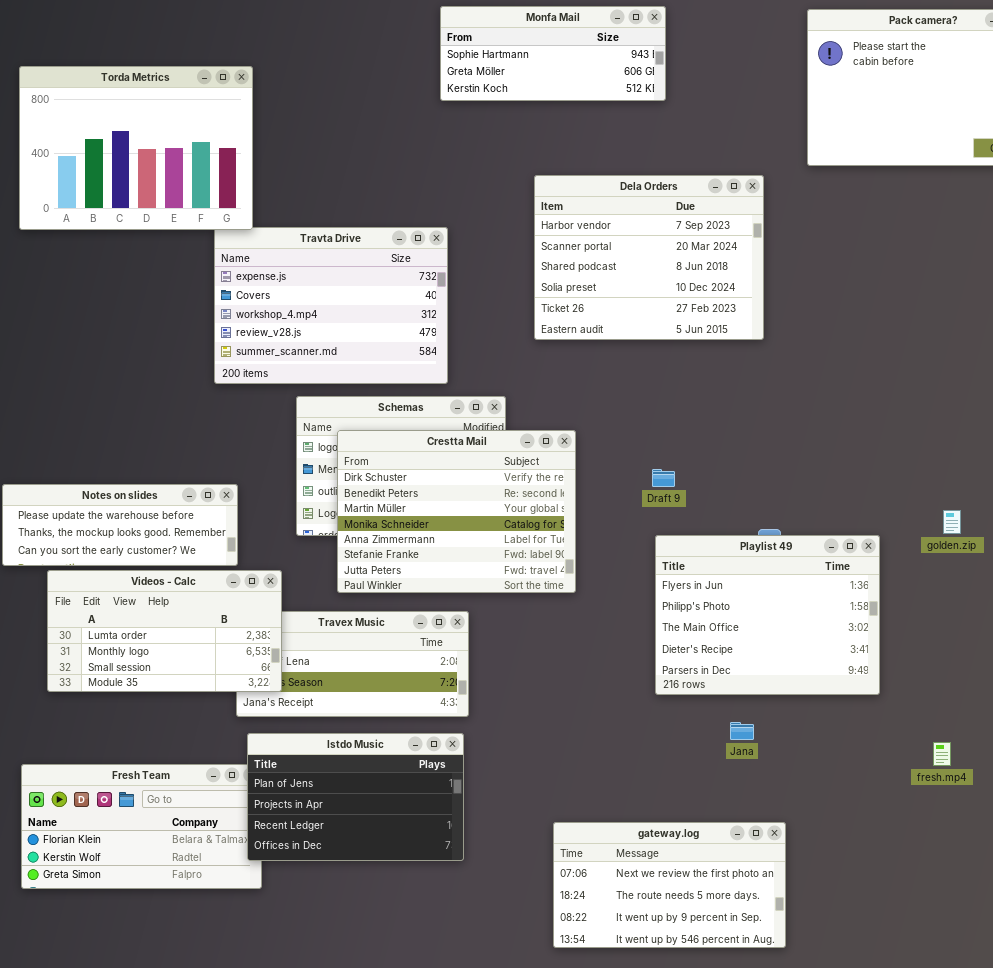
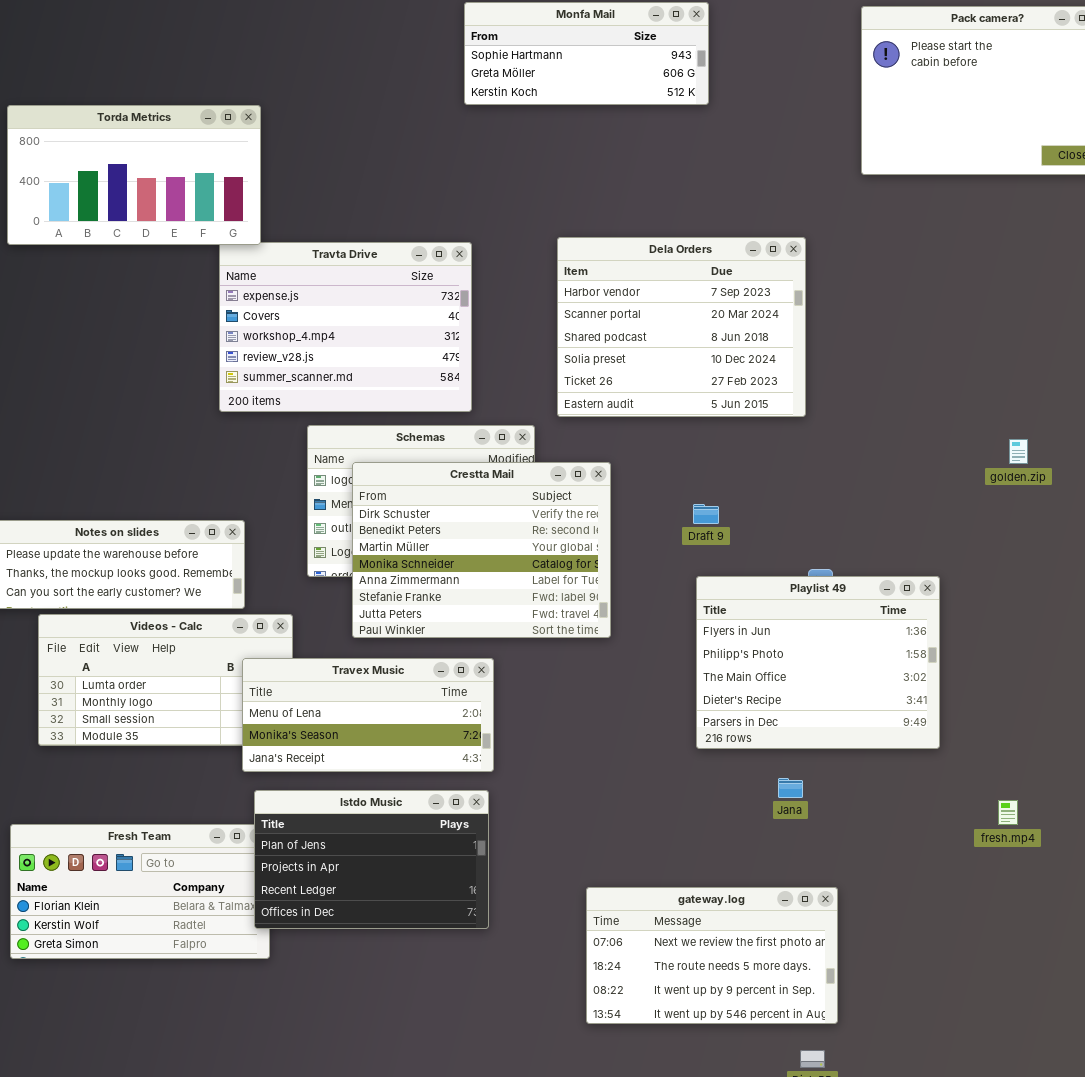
Torda Metrics: [19,66,253,230] -> [7,105,261,245], resized
Dela Orders: [534,175,764,340] -> [557,237,806,417], moved
golden.zip: [943,510,961,534] -> [1009,439,1028,464], moved
Travex Music: [236,611,469,717] -> [242,658,494,772], raised

